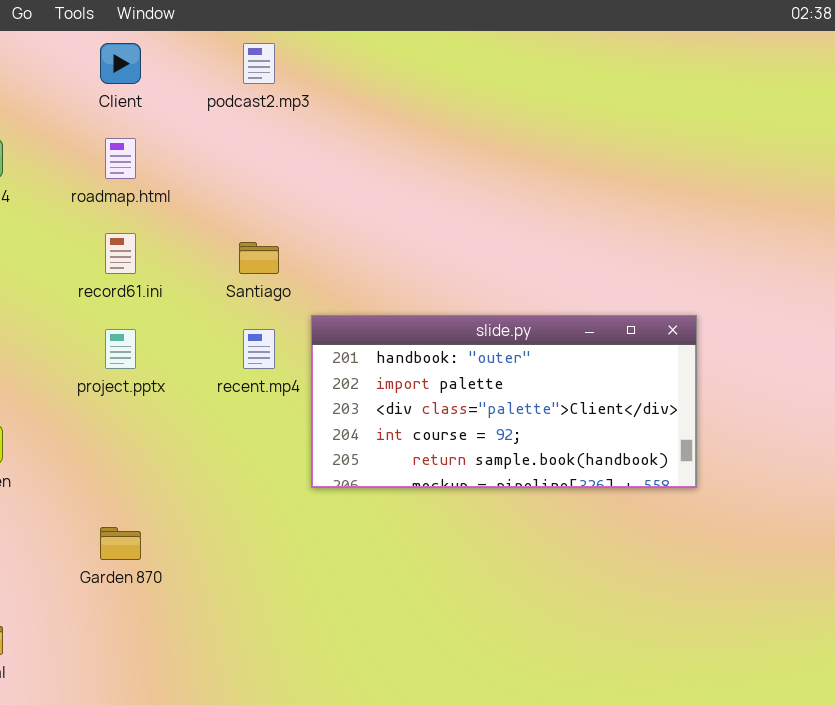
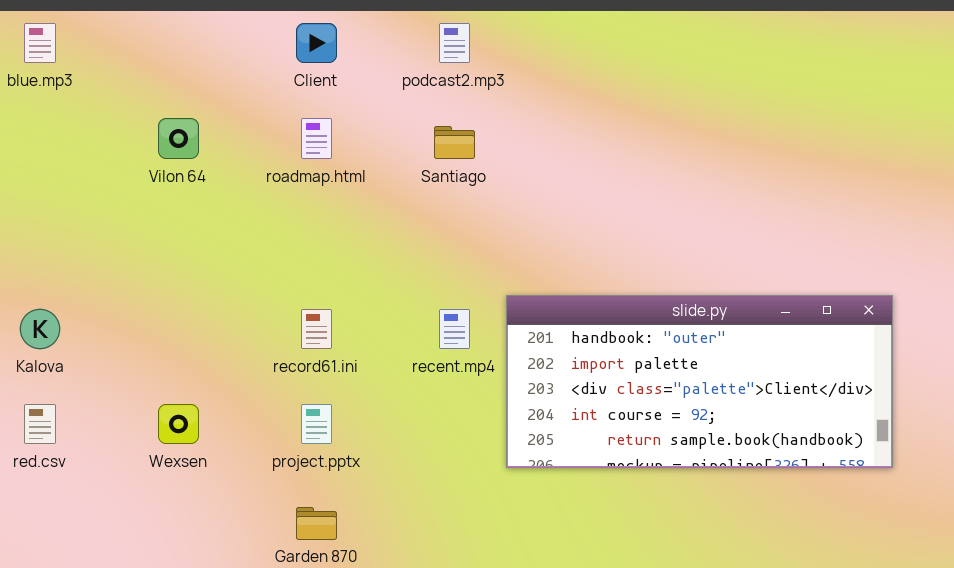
record61.ini: [105,233,136,274] -> [301,309,332,349], moved
Santiago: [239,242,279,274] -> [434,126,475,159], moved
project.pptx: [105,329,136,369] -> [301,404,332,444], moved

